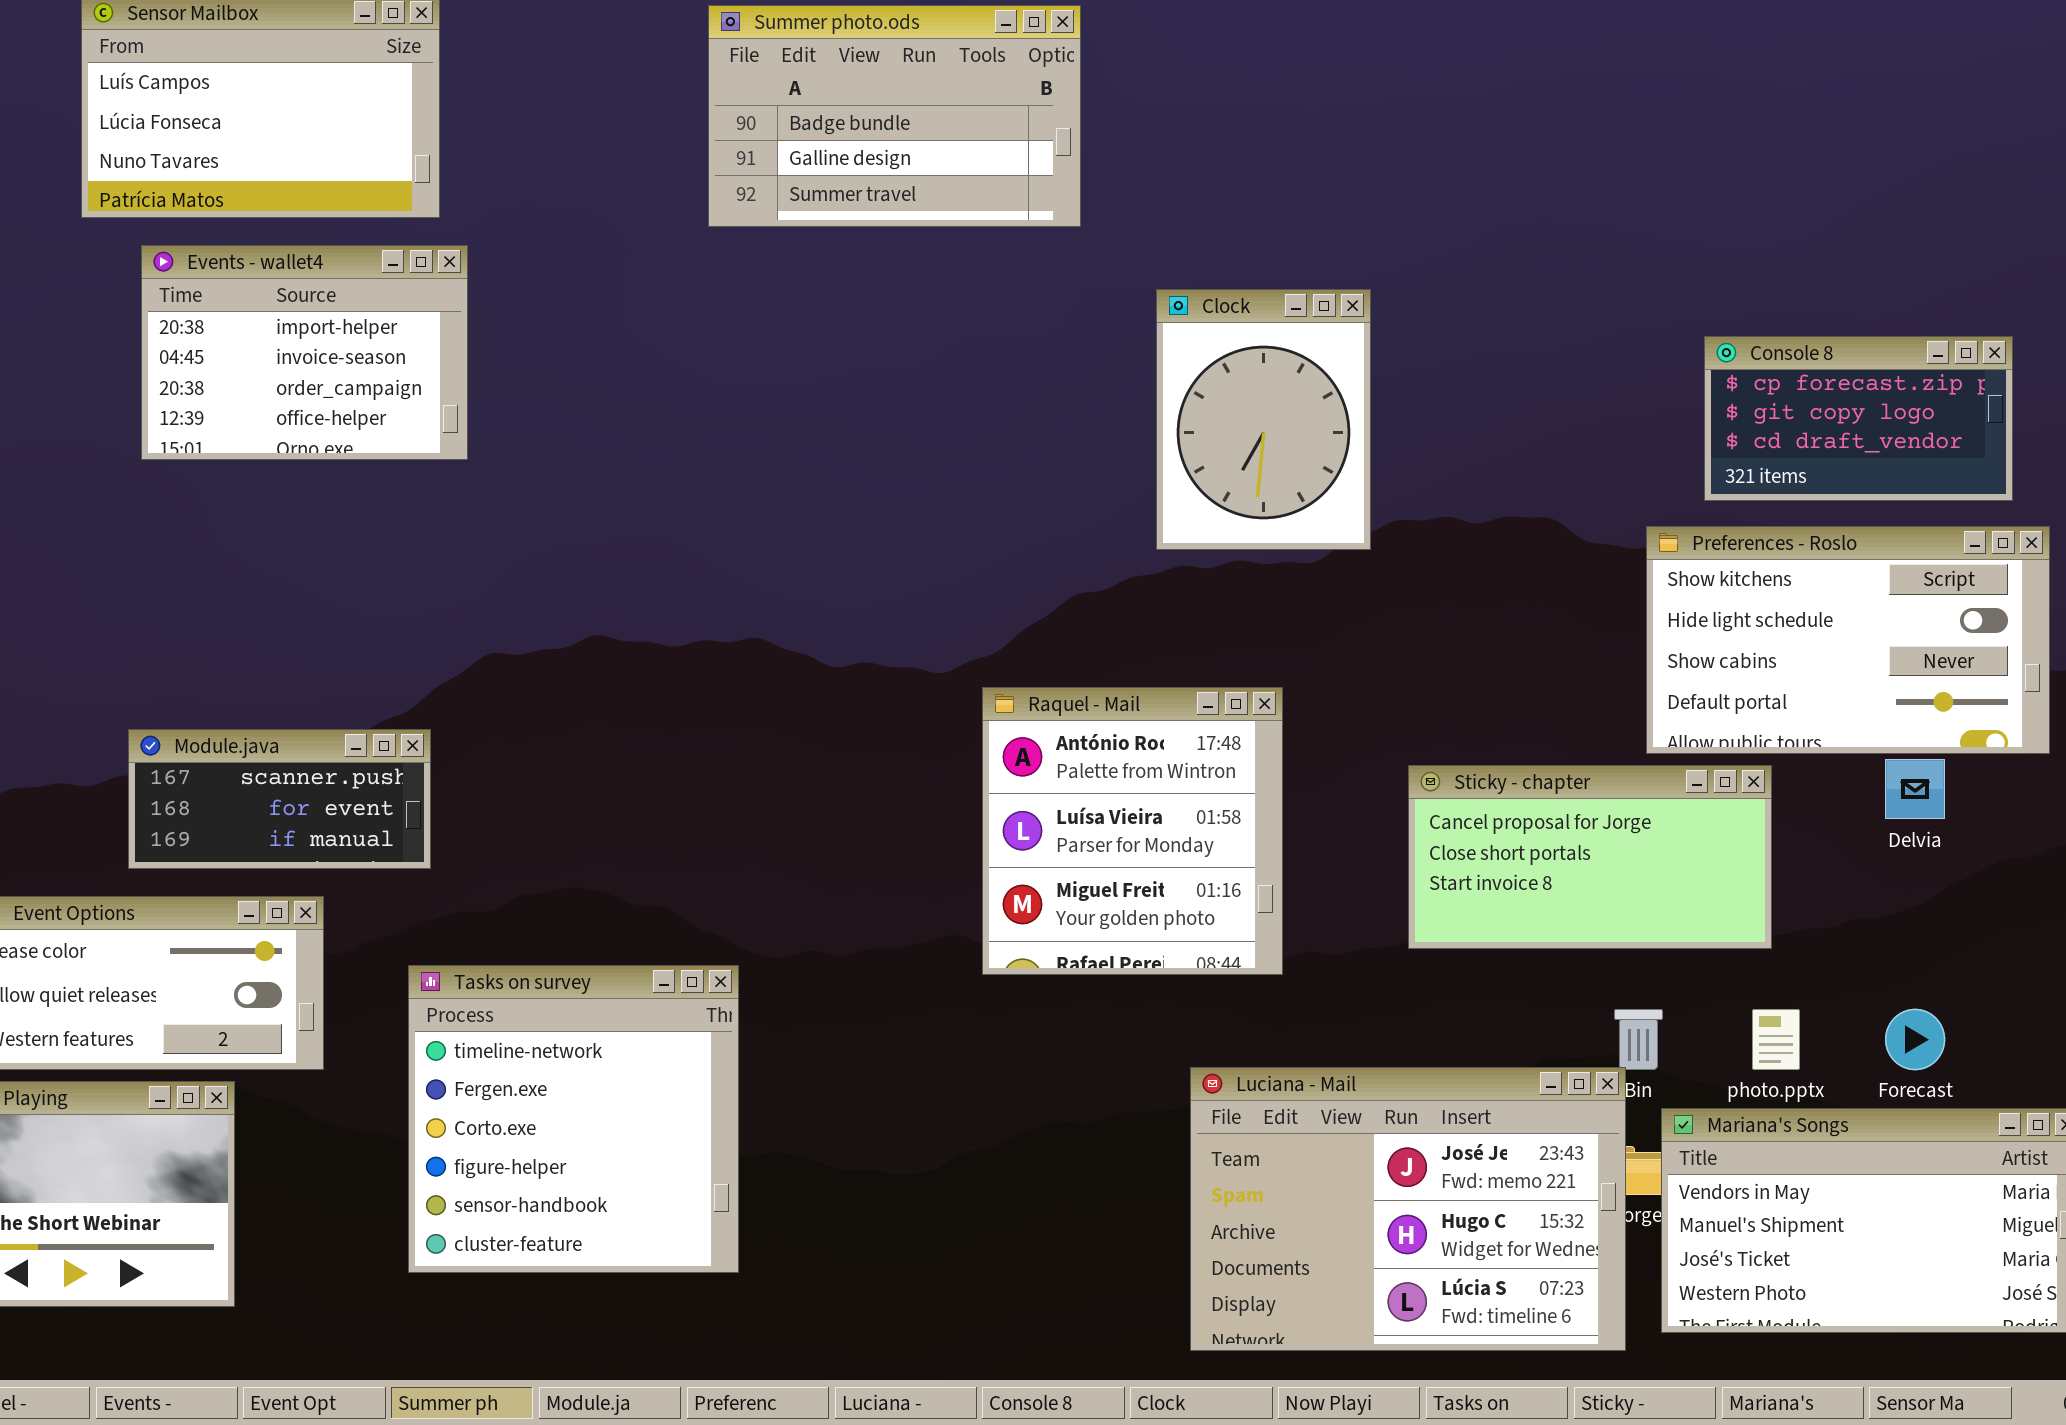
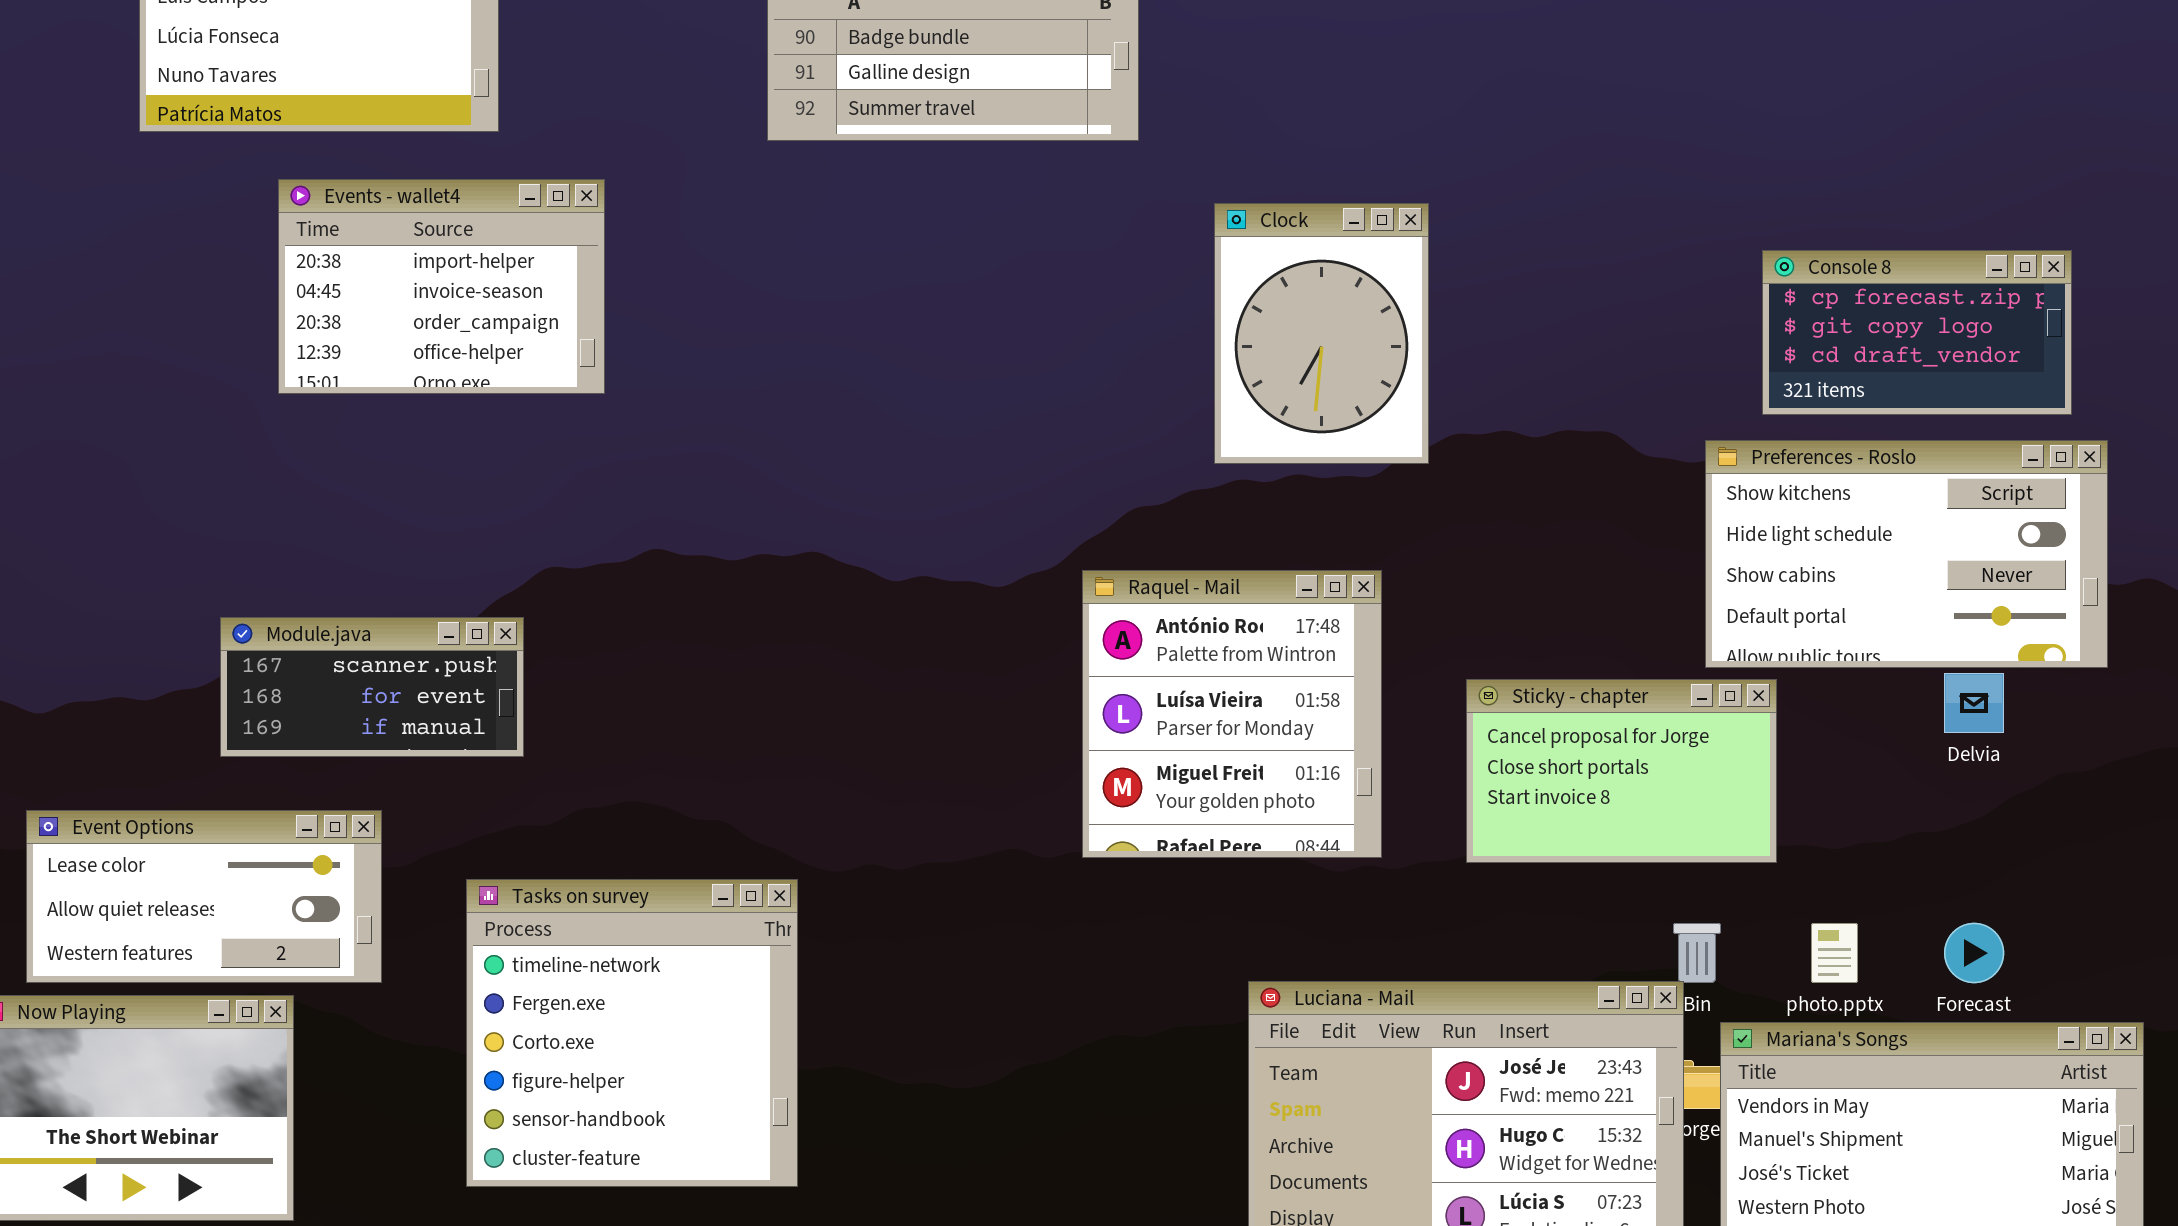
Events - wallet4: [141,245,468,460] -> [278,179,605,394], moved
Raquel - Mail: [982,687,1283,975] -> [1082,570,1382,858], moved
Module.java: [128,729,431,869] -> [220,617,524,757], moved
Sticky - chapter: [1408,765,1772,949] -> [1466,679,1777,863], resized

